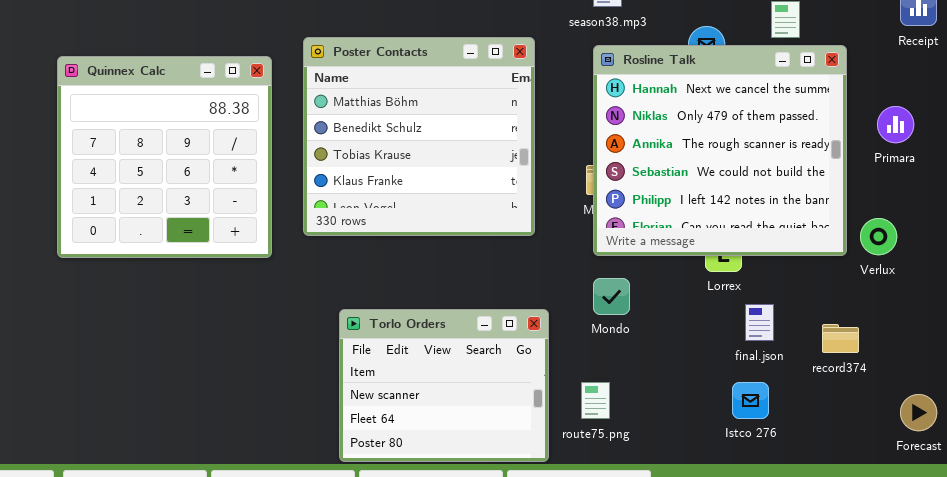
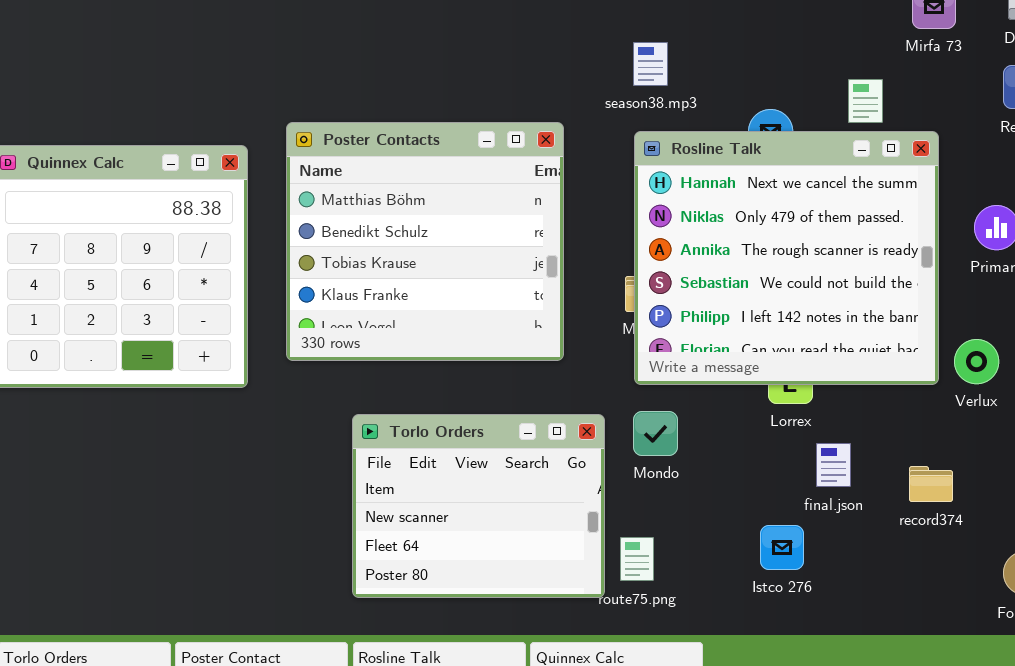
Torlo Orders: [339,309,549,462] -> [352,414,605,598], moved
Istco 276: [732,382,769,419] -> [760,525,804,570], moved

